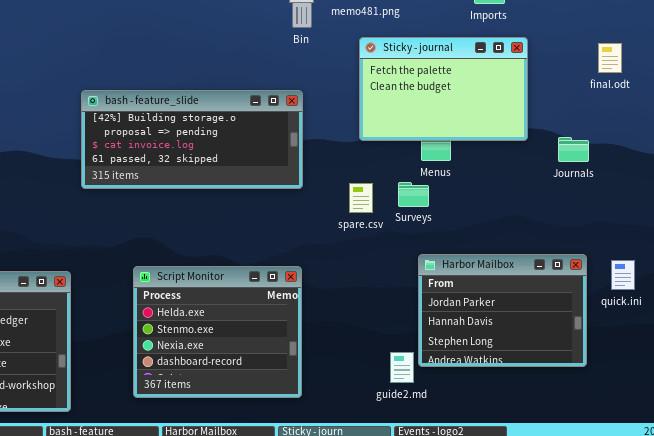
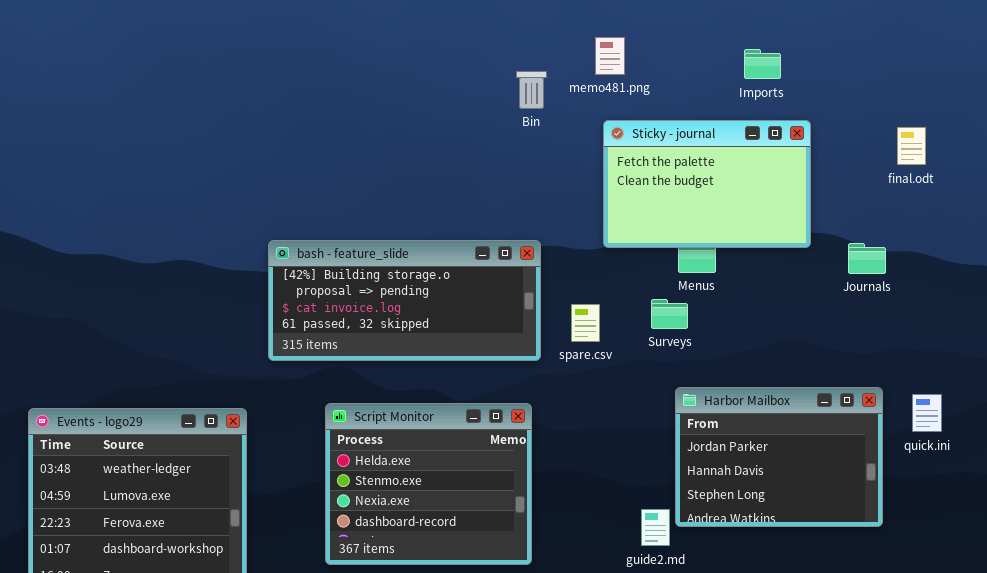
bash - feature_slide: [81,90,303,189] -> [268,240,541,361], moved
spare.csv: [349,183,373,213] -> [571,304,600,342], moved

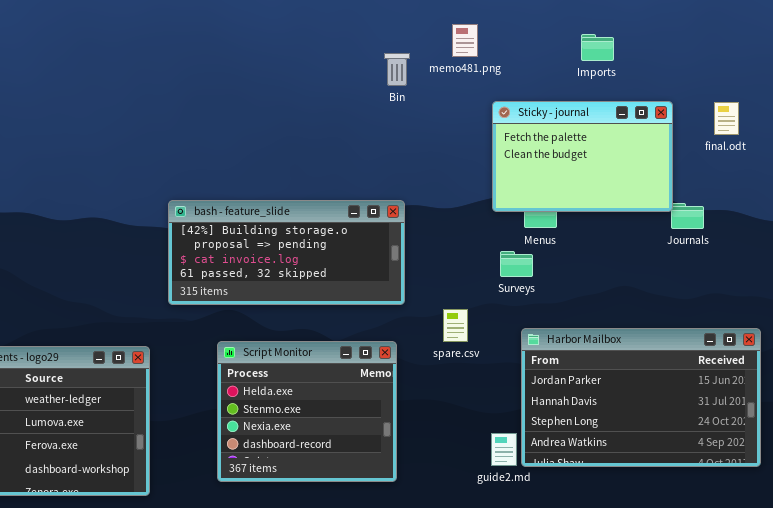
Sticky - journal: [603,120,811,248] -> [492,101,673,212], moved
spare.csv: [571,304,600,342] -> [443,309,468,342], moved
Harbor Mailbox: [675,387,883,527] -> [521,328,761,467], resized

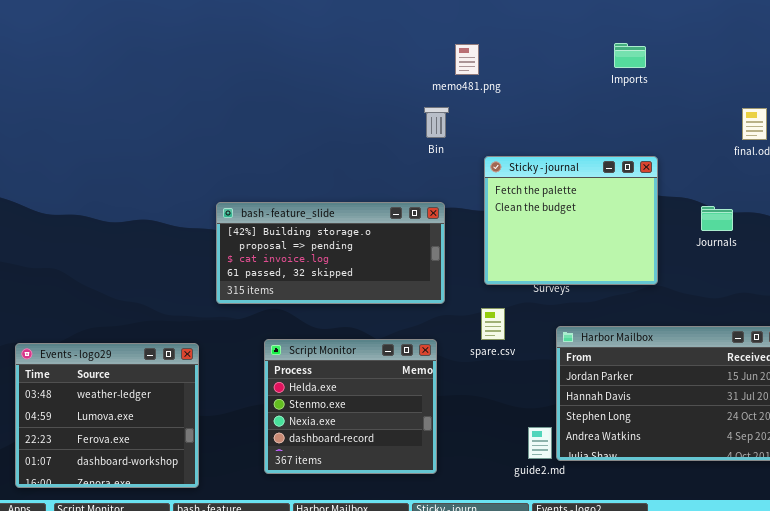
memo481.png: [452,24,478,57] -> [455,44,479,75], moved
Bin: [384,53,410,86] -> [424,107,449,138], moved
Sticky - journal: [492,101,673,212] -> [484,156,658,285], moved, resized

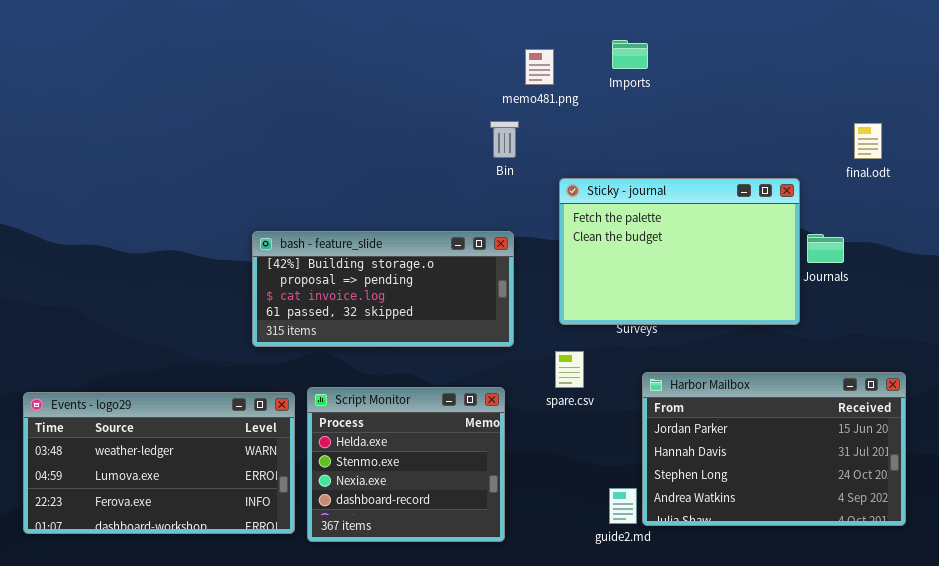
Imports: [614,43,646,68] -> [612,40,648,69], moved
Sticky - journal: [484,156,658,285] -> [559,178,800,325], resized
Events - logo29: [15,343,199,488] -> [23,392,295,534], resized

